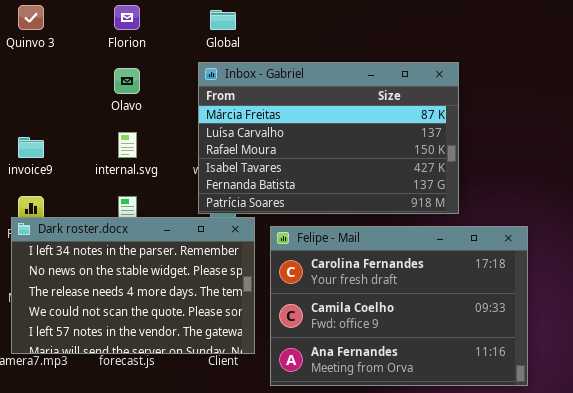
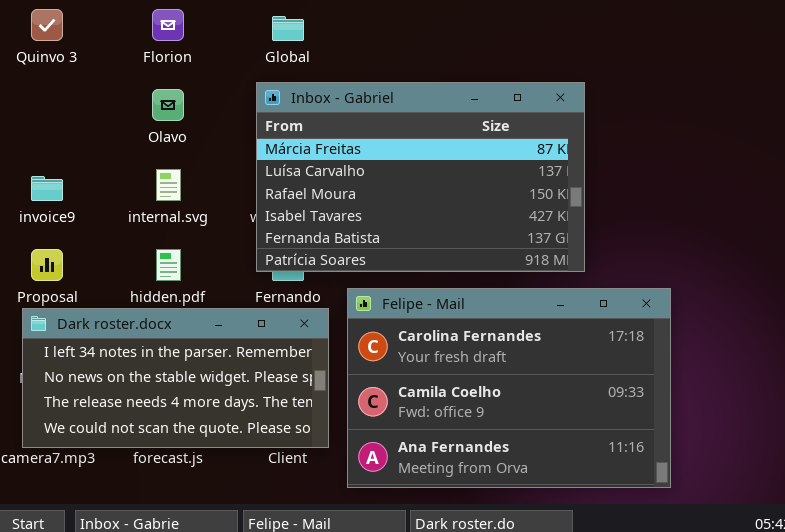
Dark roster.docx: [11,217,255,354] -> [22,308,329,448], resized

